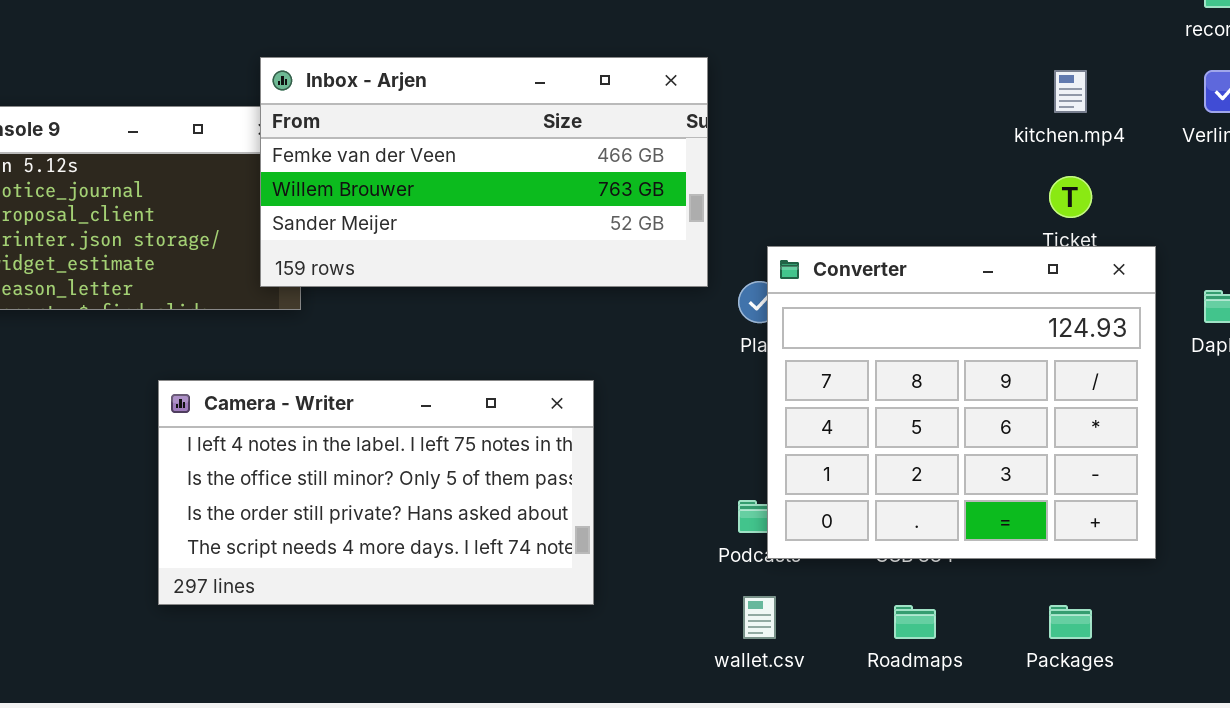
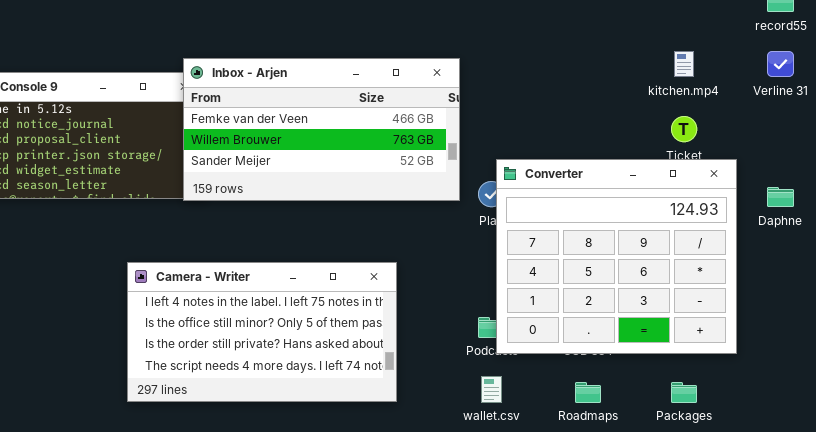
Inbox - Arjen: [260,57,708,287] -> [183,58,460,201], moved
Camera - Writer: [158,380,594,605] -> [127,262,397,402], moved

